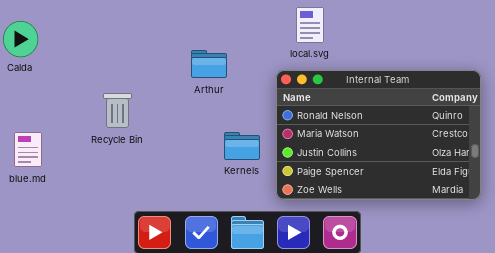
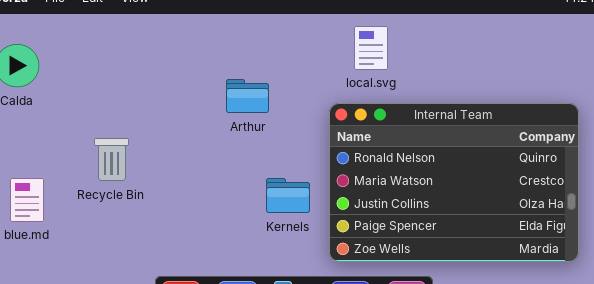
Recycle Bin: [103,93,132,128] -> [94,138,129,181], moved

